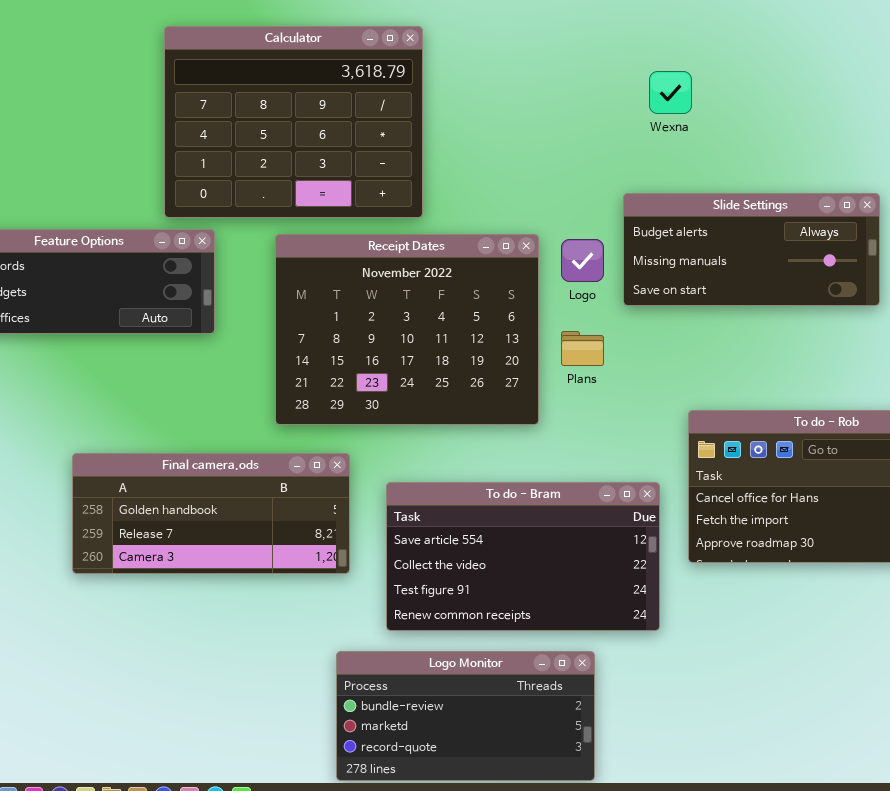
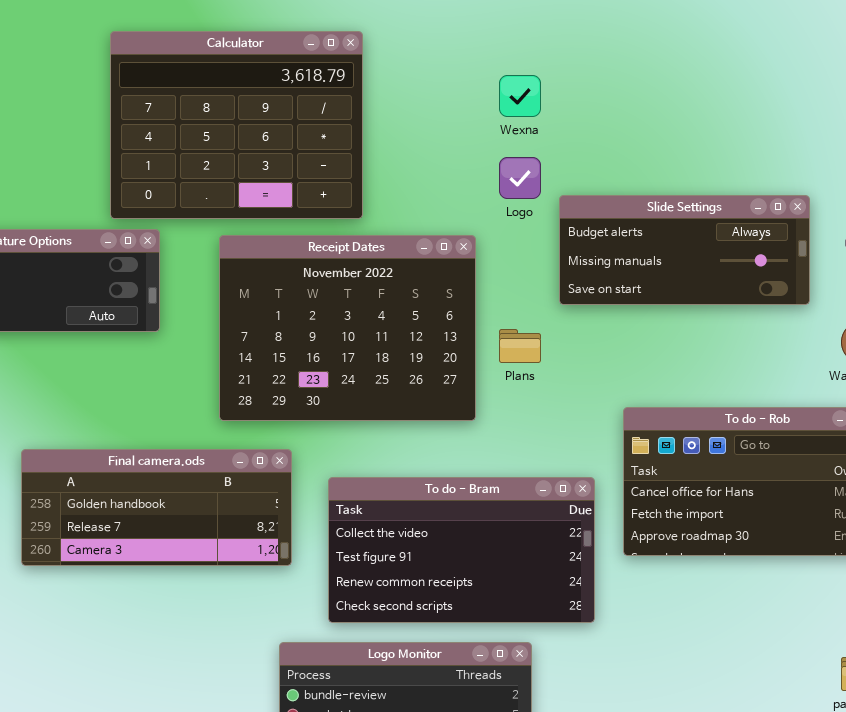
Wexna: [649,71,692,114] -> [499,75,541,117], moved
Logo: [561,239,604,282] -> [499,157,541,199], moved
To do - Bram: [386,482,660,631] -> [328,477,595,623], scrolled down 1 row

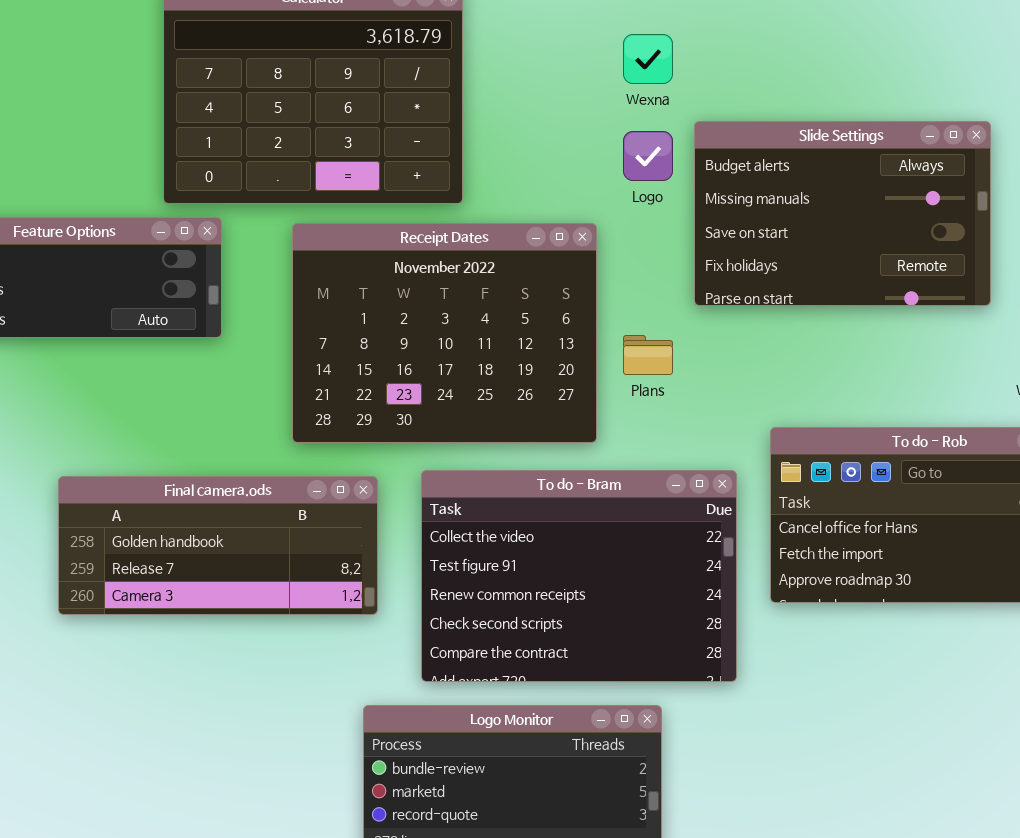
Slide Settings: [559,195,810,305] -> [694,121,991,306], resized
To do - Bram: [328,477,595,623] -> [421,470,737,682], resized

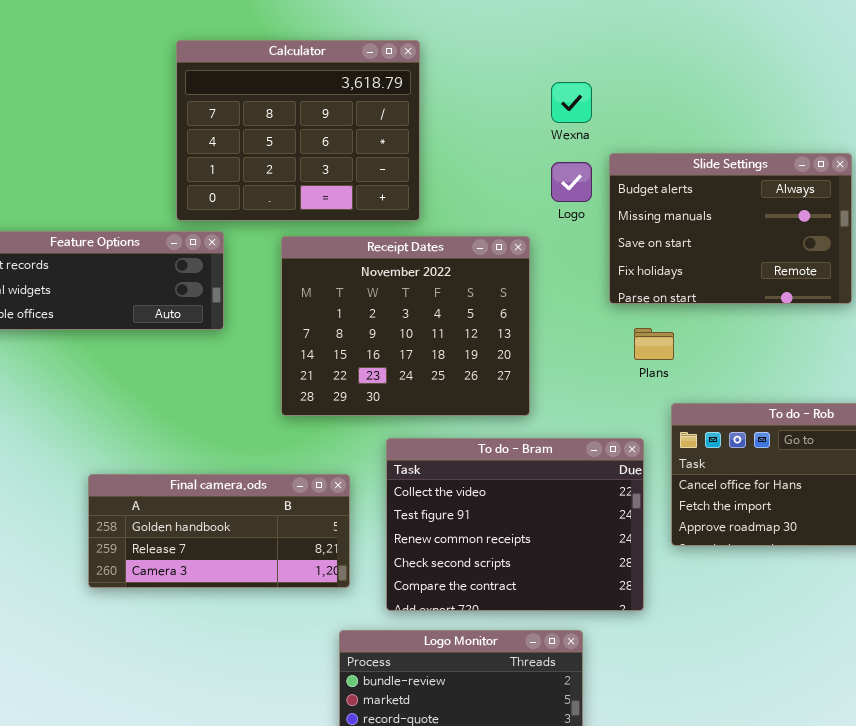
Plans: [623,335,673,375] -> [634,328,674,360], moved
Final camera.ods: [58,476,378,615] -> [88,474,350,588], moved

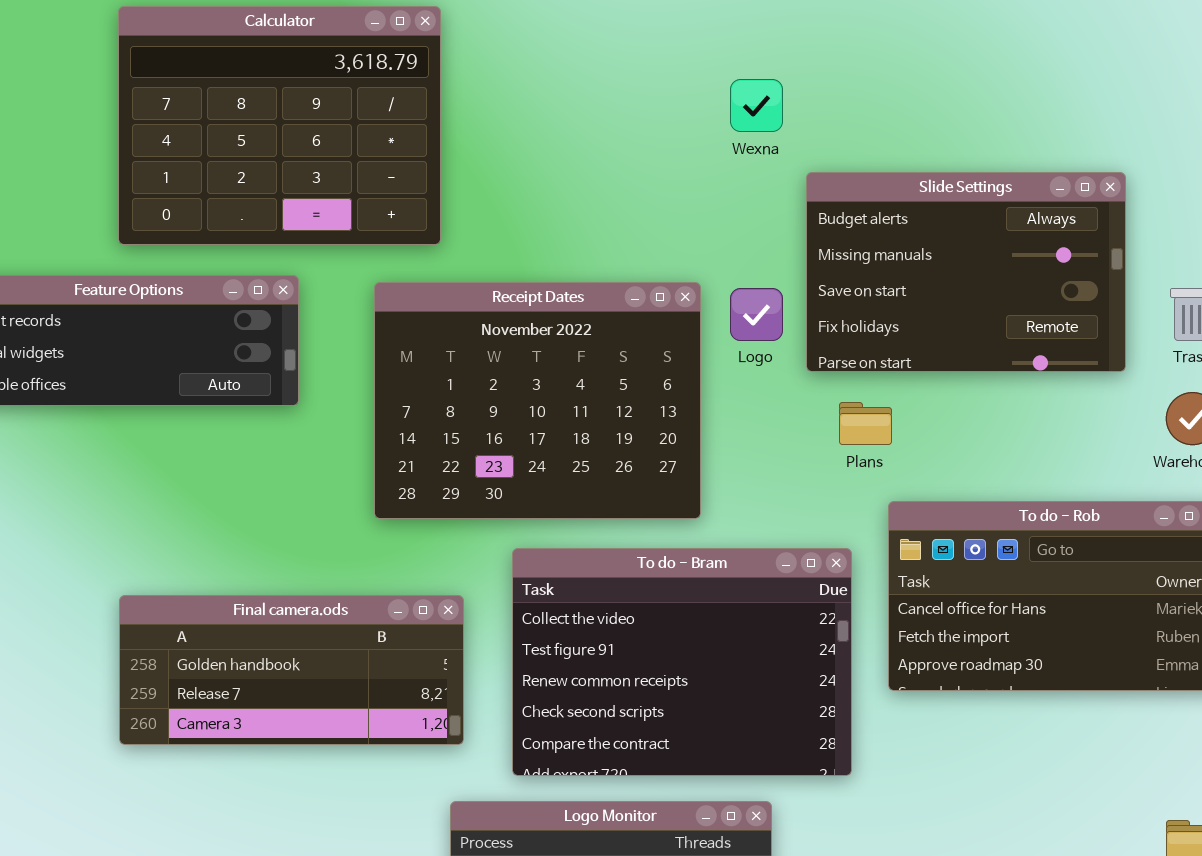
Calculator: [176,40,420,221] -> [118,6,441,245], moved
Logo: [551,162,592,202] -> [730,288,783,341], moved

